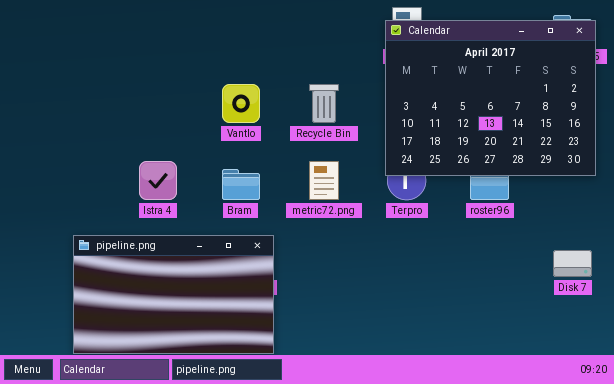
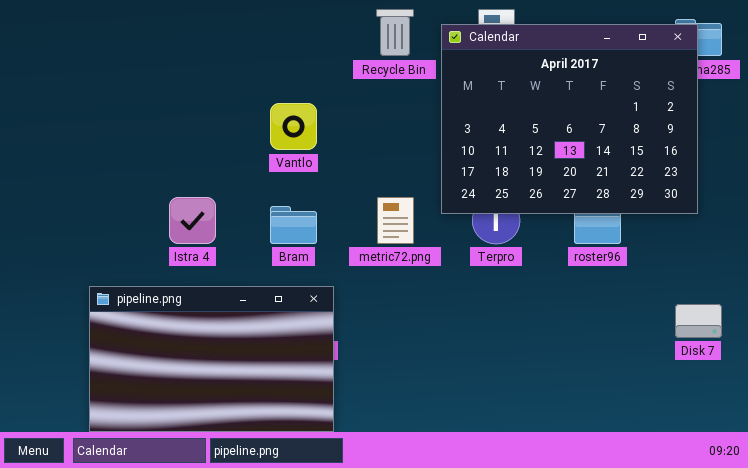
Calendar: [385,20,596,176] -> [441,24,698,214], moved
Recycle Bin: [309,84,339,123] -> [376,9,414,56], moved

